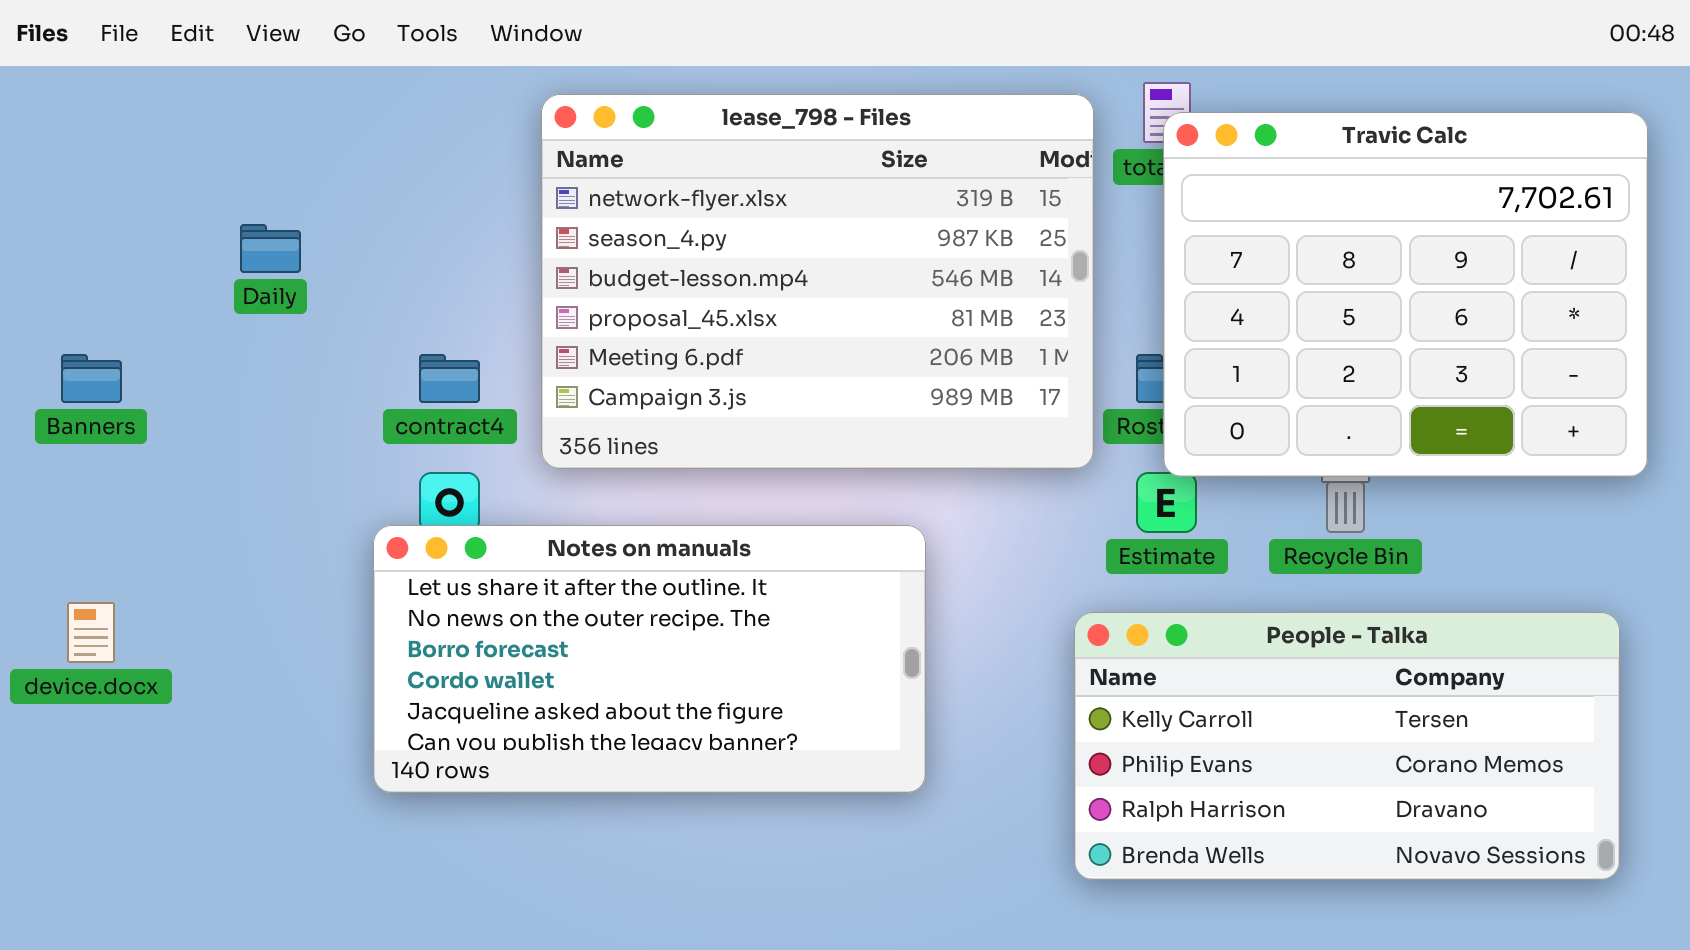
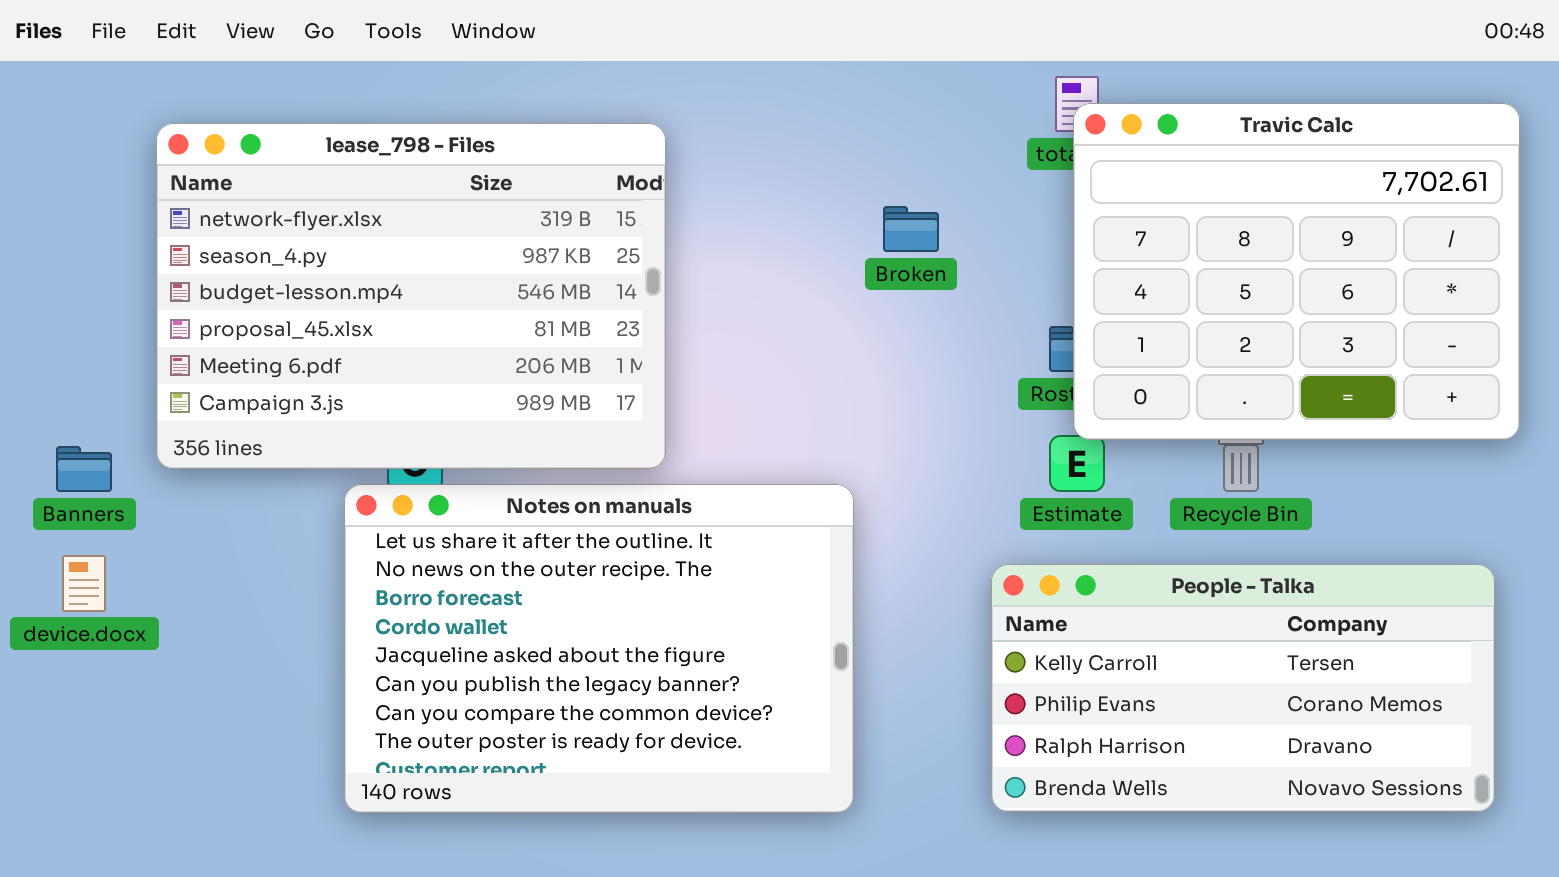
lease_798 - Files: [541,94,1094,469] -> [156,123,666,469], moved
Banners: [61,354,122,403] -> [56,446,112,492], moved
Notes on manuals: [373,525,926,793] -> [344,484,854,813], resized

